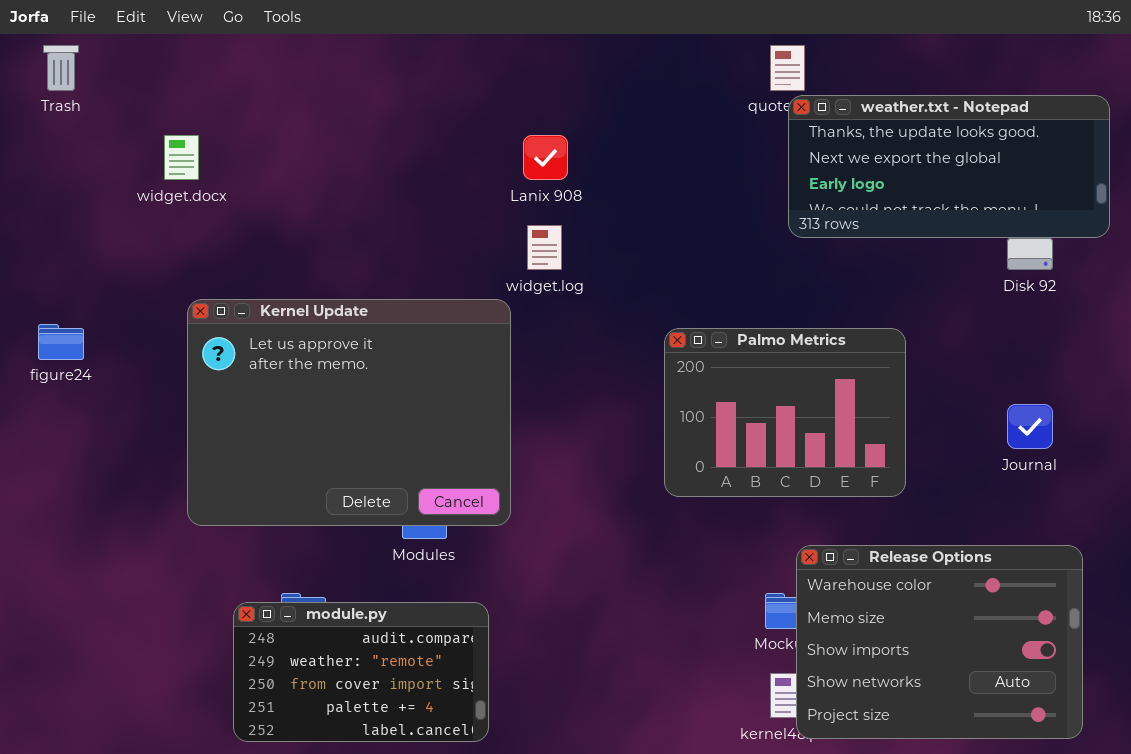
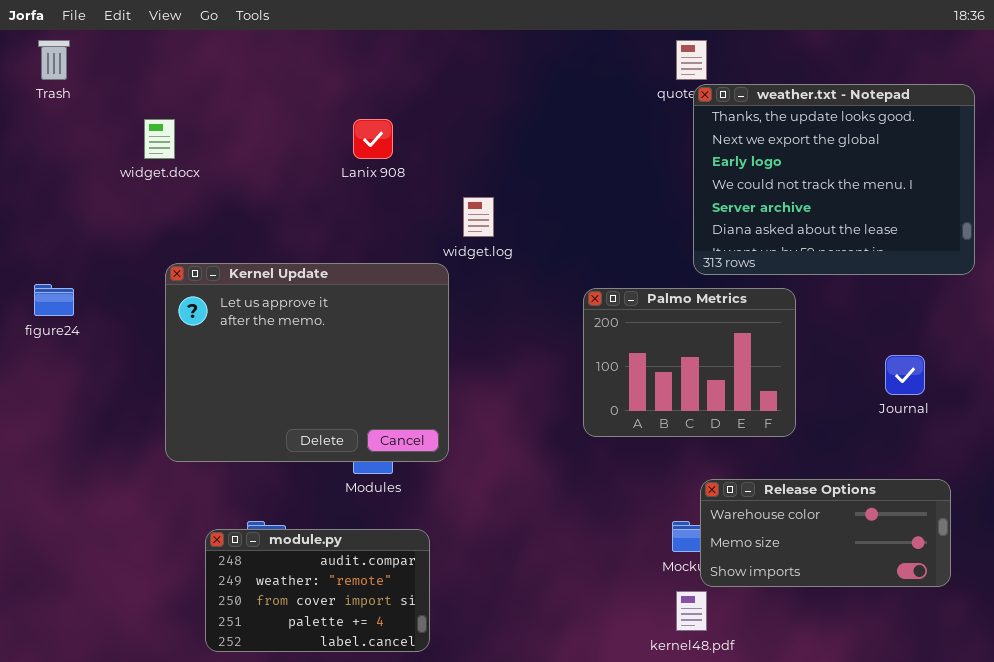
weather.txt - Notepad: [788,95,1110,238] -> [693,84,975,275], resized
Lanix 908: [523,135,568,180] -> [353,119,393,159], moved
Release Options: [796,545,1083,739] -> [700,479,951,587], resized

